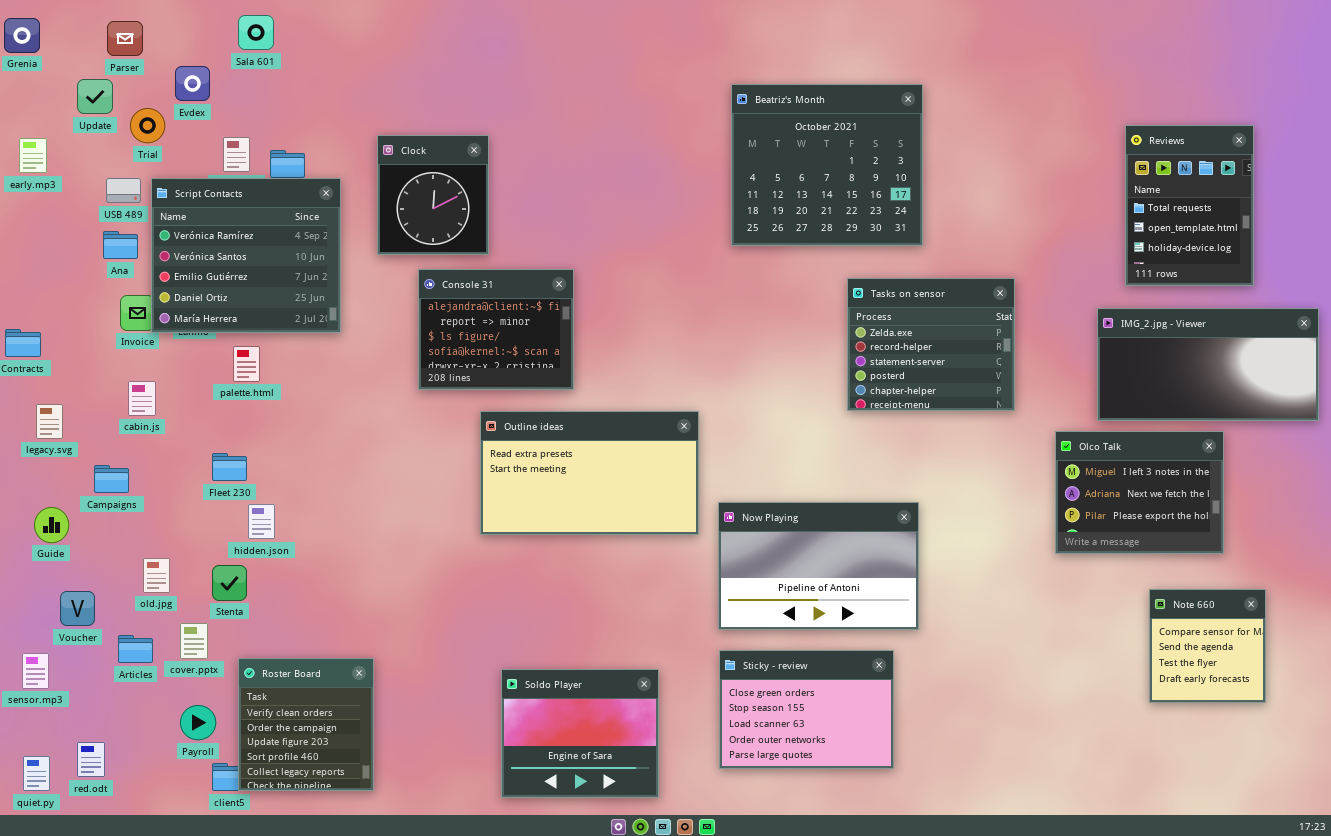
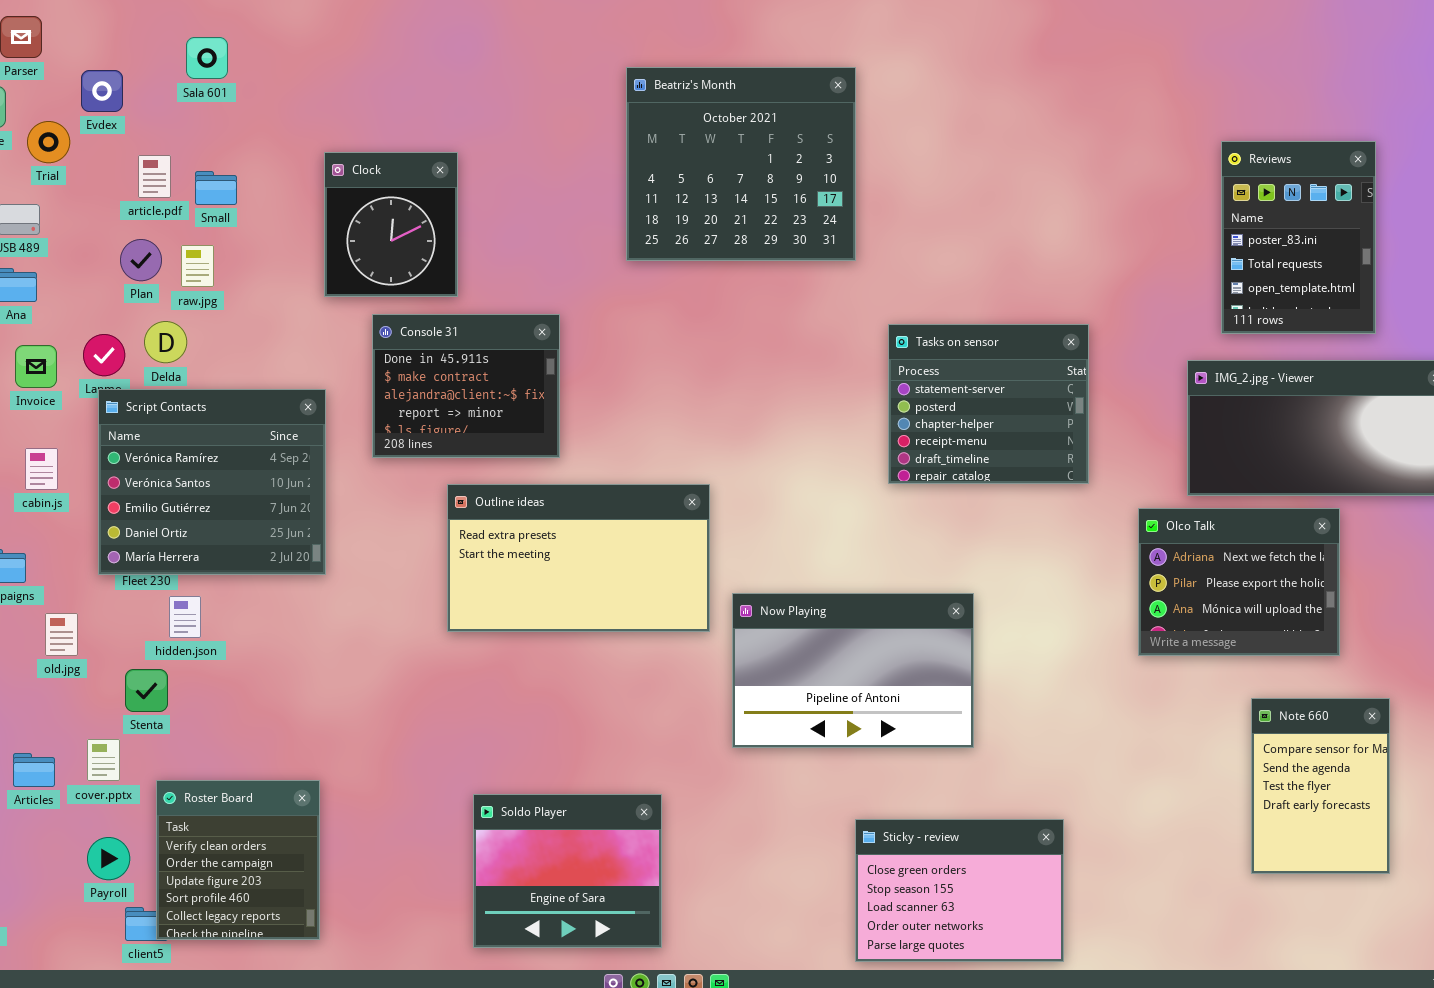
Sala 601: [238,15,274,50] -> [186,37,228,79], moved
Beatriz's Month: [731,84,923,246] -> [626,67,856,261], moved
Reviews: [1125,125,1254,286] -> [1221,141,1376,334], scrolled up 1 row
Script Contacts: [151,178,341,333] -> [98,389,326,575], moved
Console 31: [418,269,574,390] -> [372,314,560,458], scrolled up 2 rows
Tasks on sensor: [847,278,1015,411] -> [888,324,1089,484], scrolled down 2 rows
Olco Talk: [1055,431,1224,554] -> [1138,508,1340,656], scrolled down 1 row
old.jpg: [143,558,170,593] -> [45,613,78,656], moved
Note 660: [1149,589,1266,703] -> [1251,698,1390,874], resized
Sticky - review: [719,650,894,769] -> [855,819,1064,962], moved

